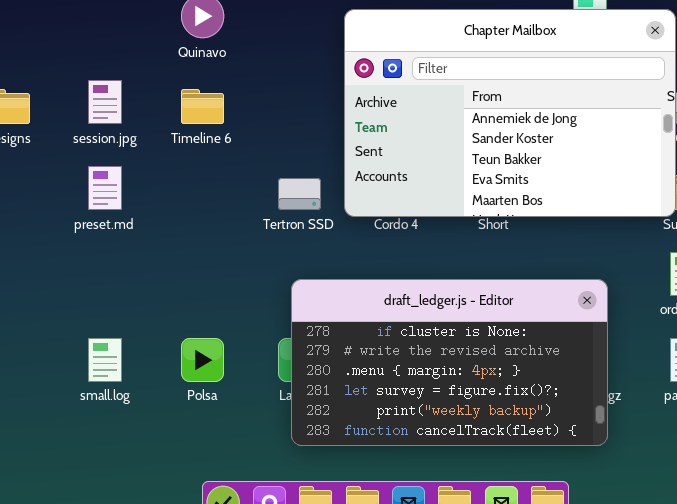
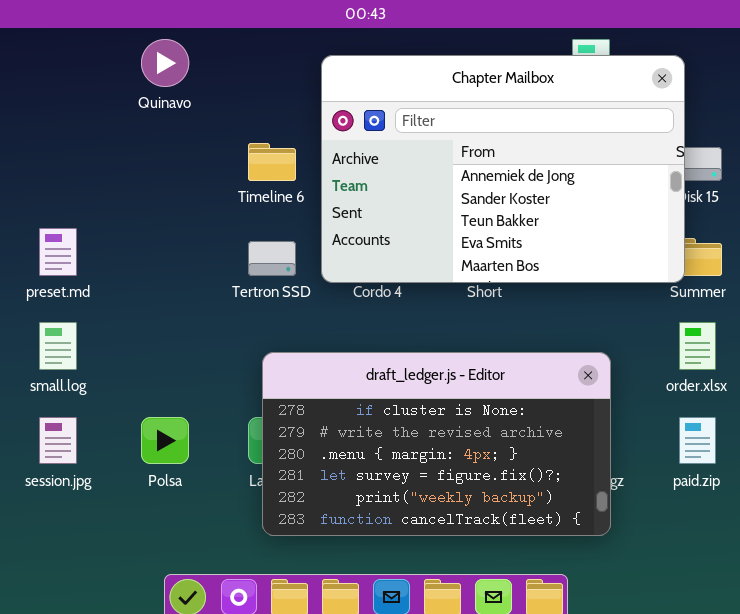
session.jpg: [88,80,122,124] -> [39,417,77,464], moved
Timeline 6: [181,89,224,124] -> [248,143,296,181], moved
small.log: [88,338,122,382] -> [39,322,77,370], moved

